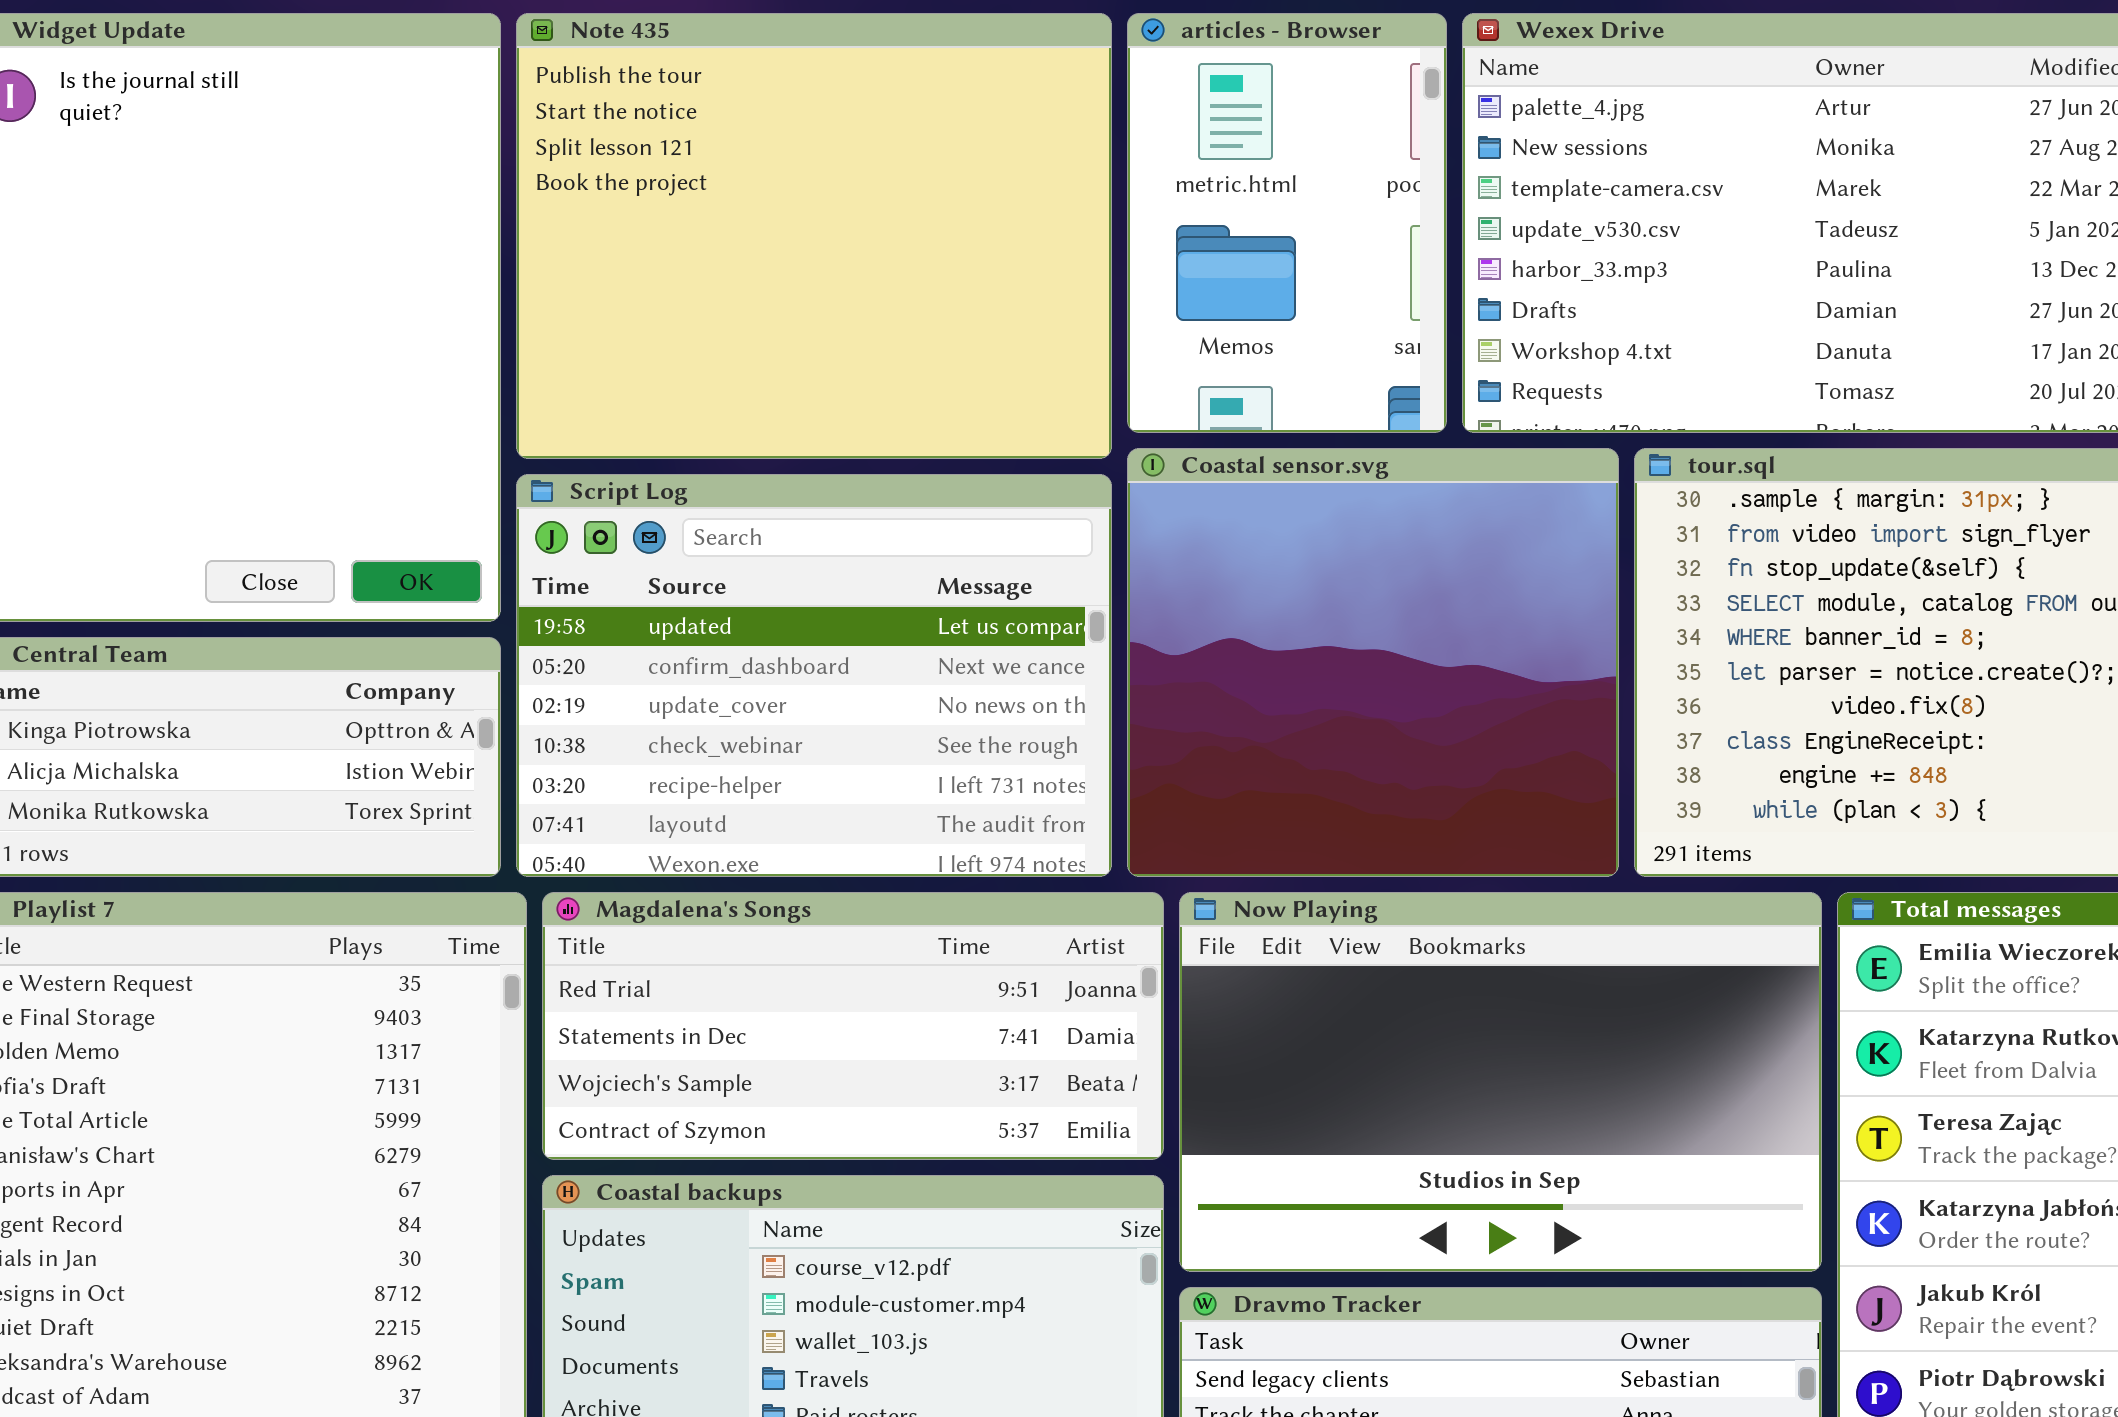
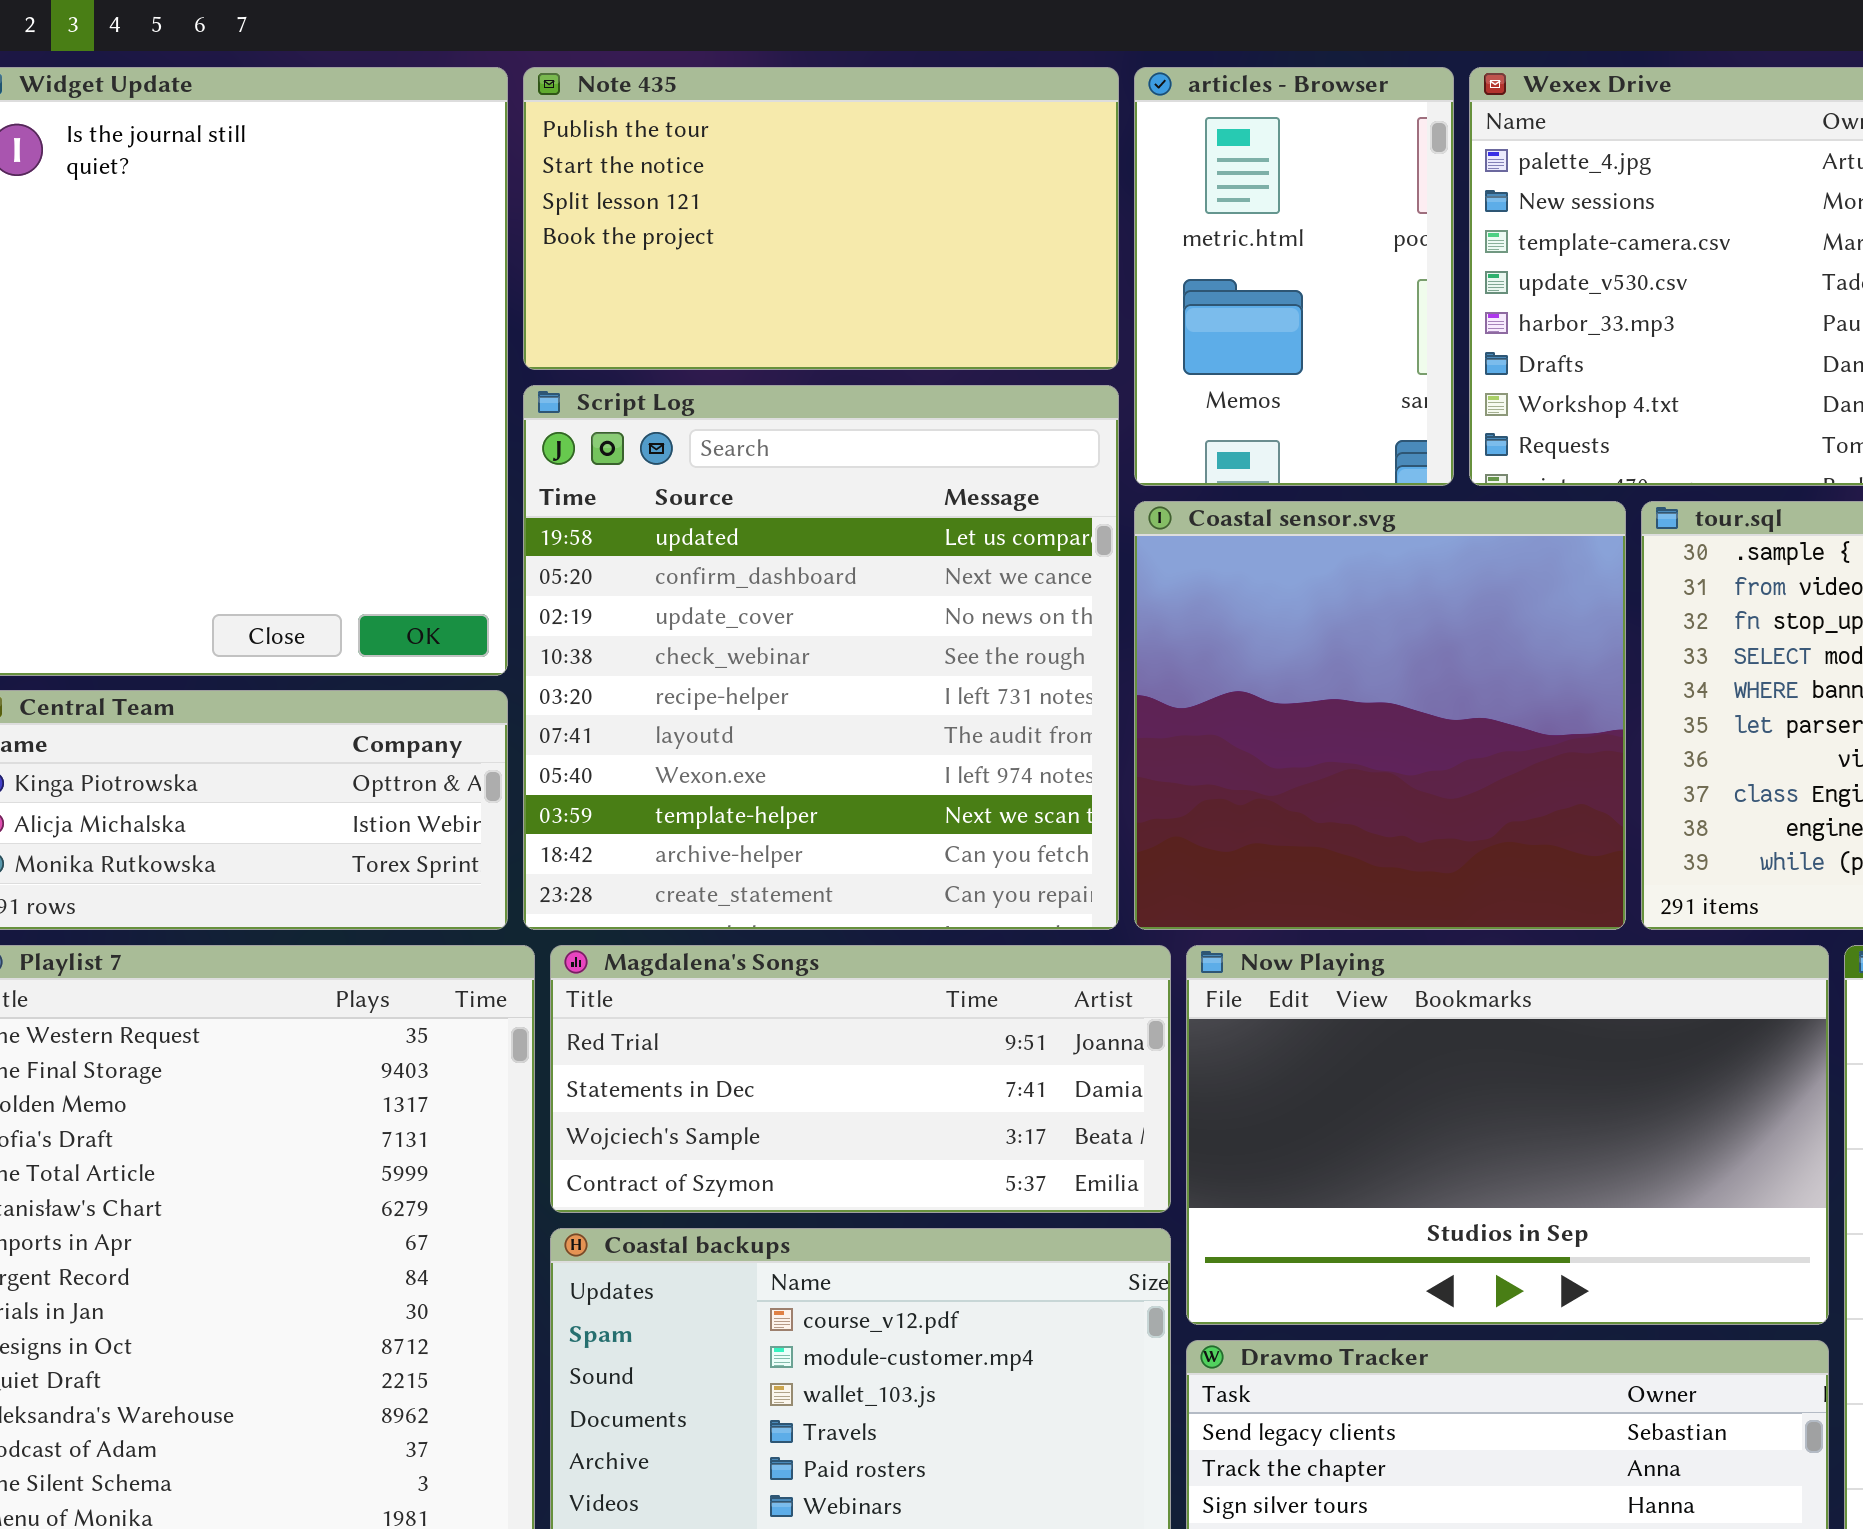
Note 435: [516,13,1112,459] -> [523,67,1119,370], resized
Script Log: [516,474,1112,877] -> [523,385,1119,930], resized

